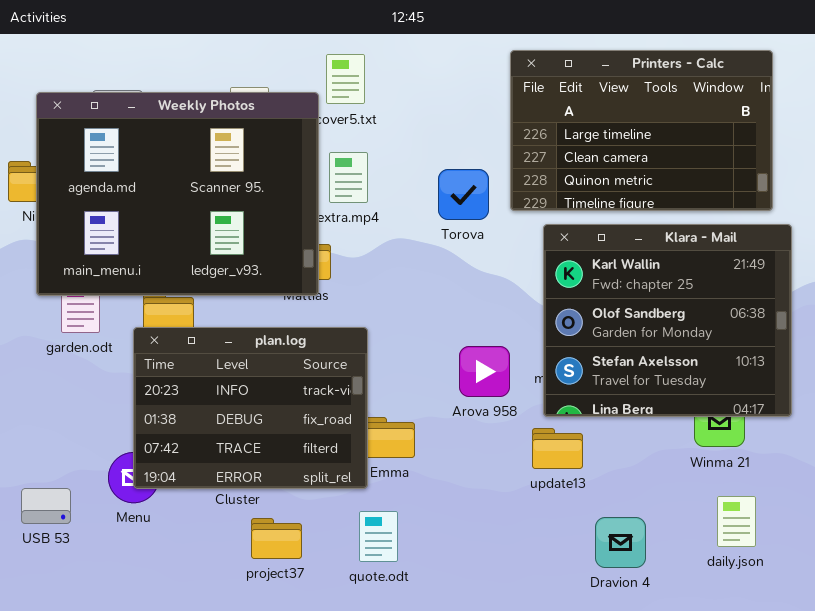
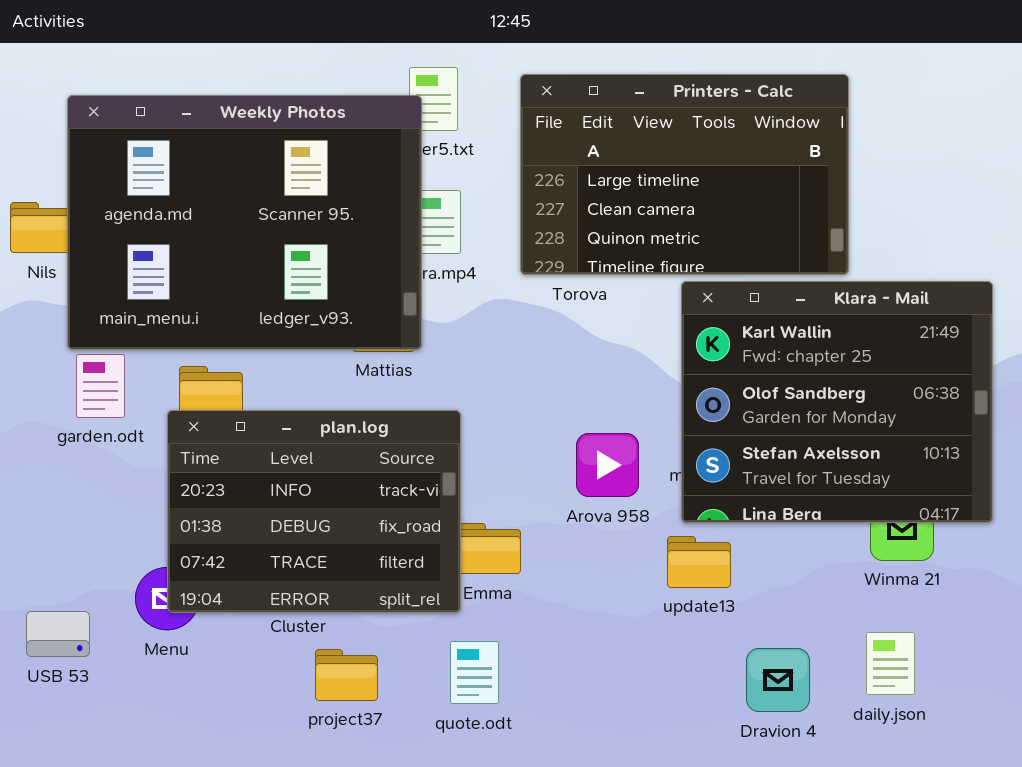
Printers - Calc: [510,50,773,211] -> [520,74,849,275], moved
Weekly Photos: [36,92,319,296] -> [67,95,422,350], moved
daily.json: [717,496,756,547] -> [866,632,915,695], moved

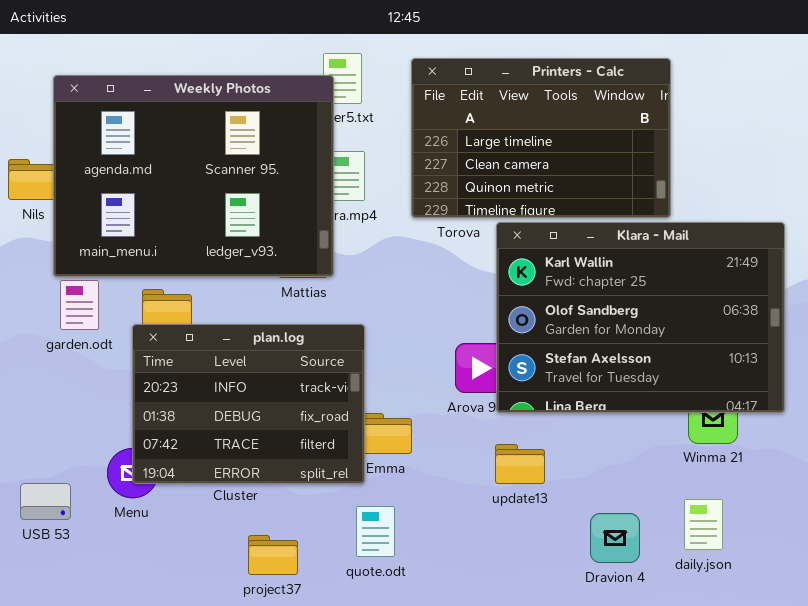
Klara - Mail: [681,281,993,523] -> [496,222,785,413], resized
update13: [667,536,731,588] -> [495,444,545,484], moved
project37: [315,649,378,701] -> [248,535,298,575], moved

